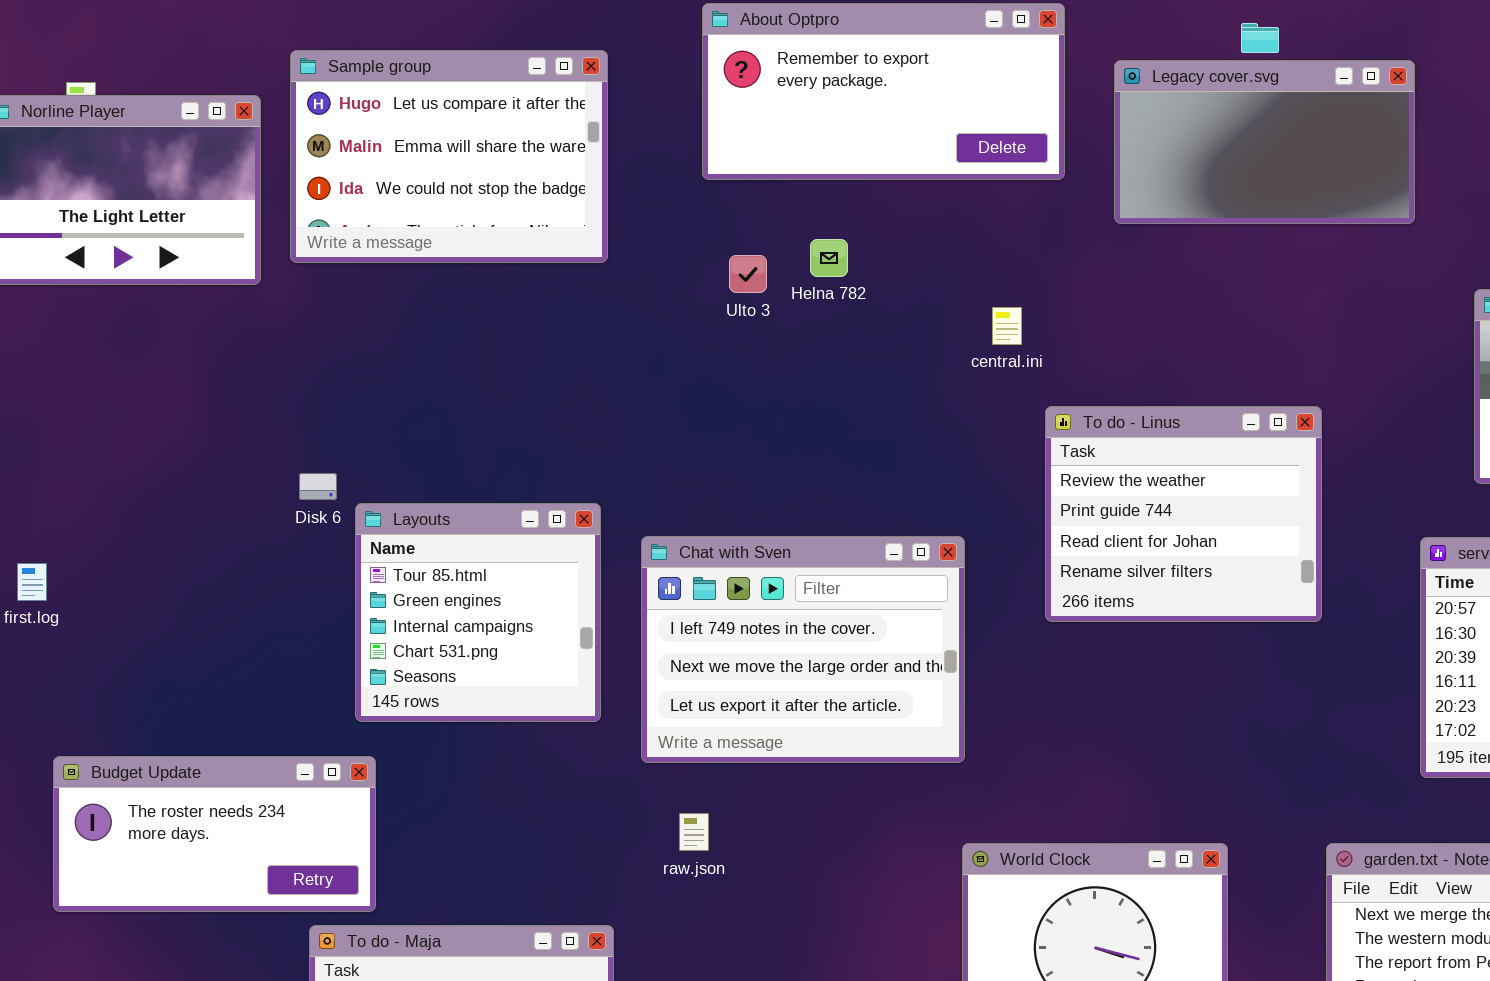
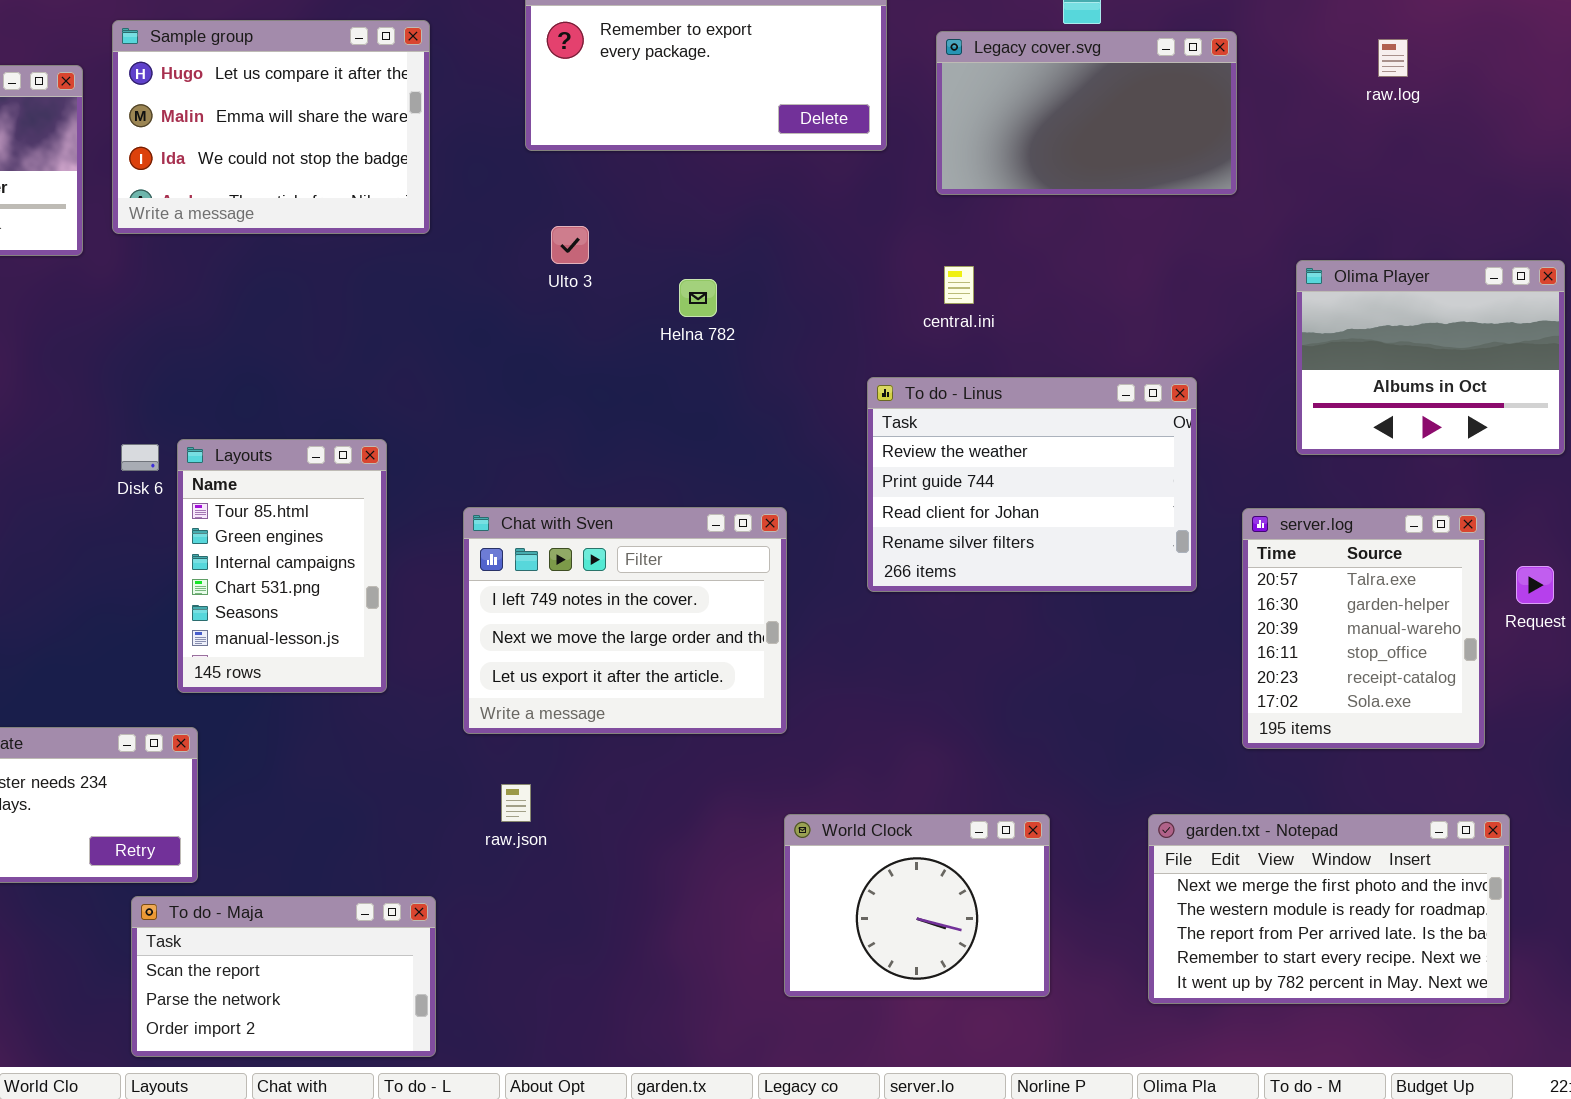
Helna 782: [810,239,848,277] -> [679,279,717,317], moved
central.ini: [992,307,1022,345] -> [944,266,974,304], moved
To do - Linus: [1045,406,1322,622] -> [867,377,1197,592], resized
Layouts: [355,503,601,722] -> [177,439,387,693], resized

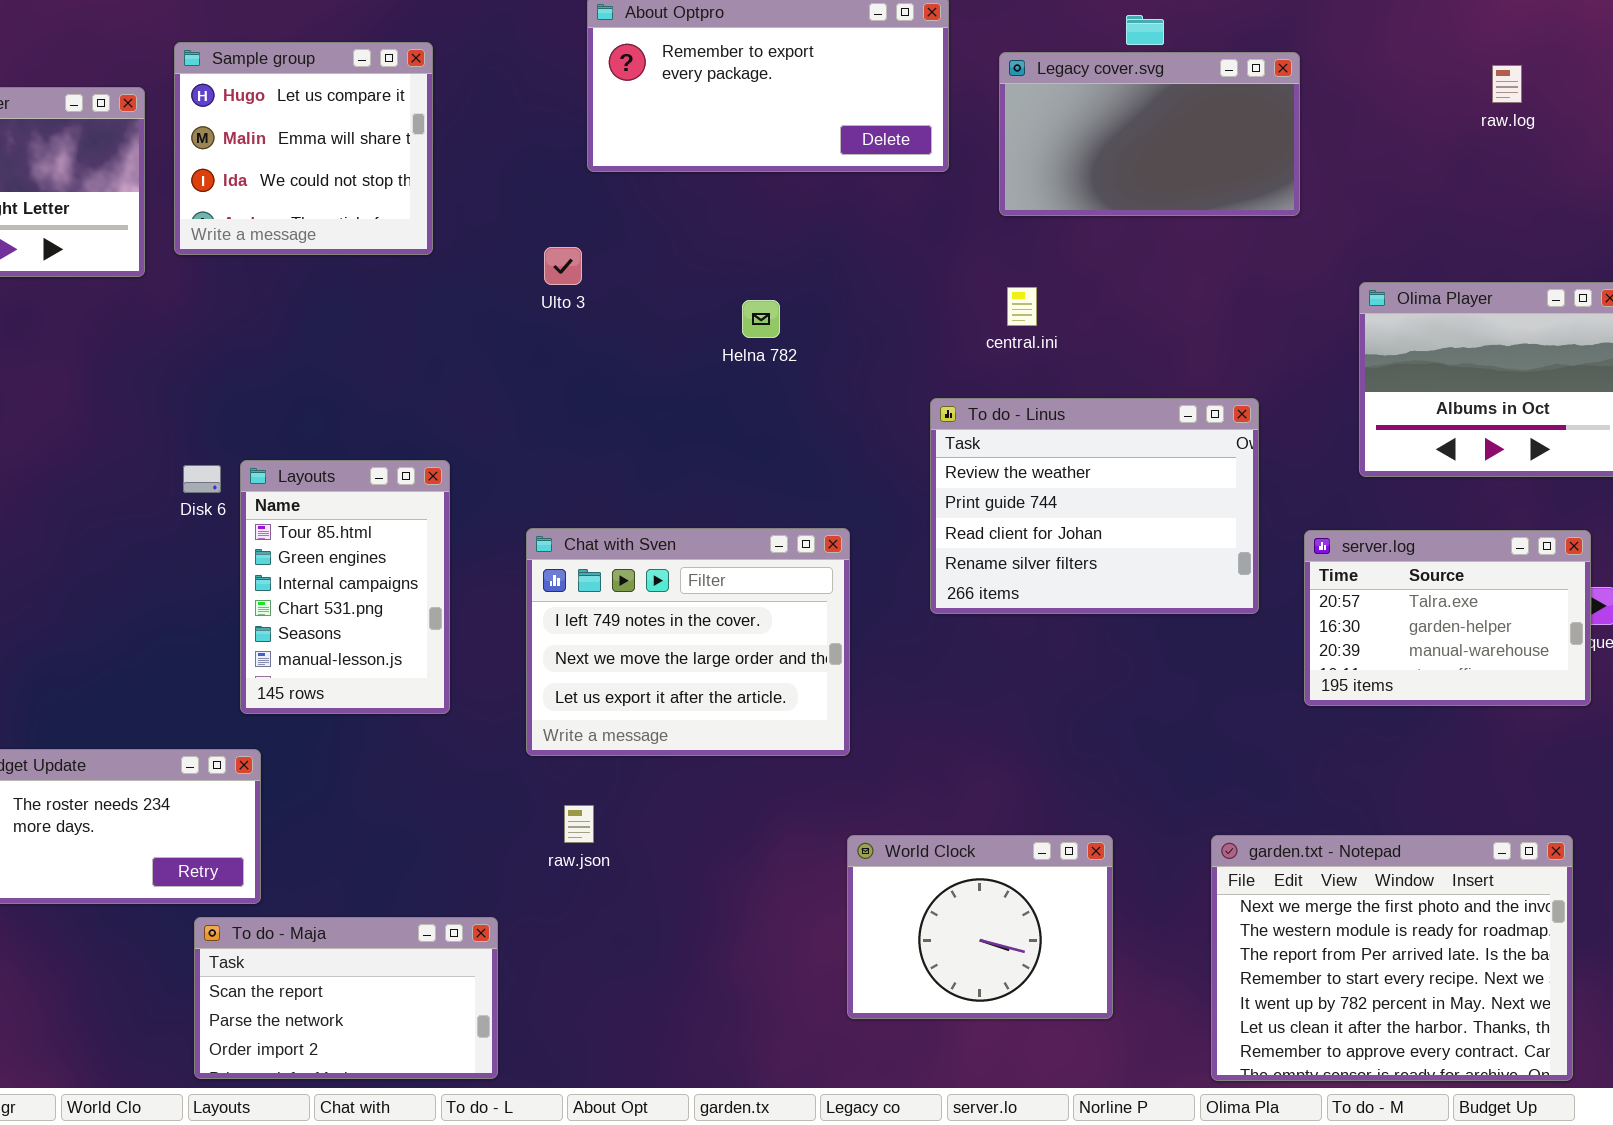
Sample group: [112,20,430,234] -> [174,42,433,255], resized
raw.log: [1378,39,1408,77] -> [1492,65,1522,103], moved
Ulto 3: [551,226,589,264] -> [544,247,582,285], moved
server.log: [1242,508,1485,749] -> [1304,530,1591,706], resized
garden.txt - Notepad: [1148,814,1510,1004] -> [1211,835,1573,1081], resized

